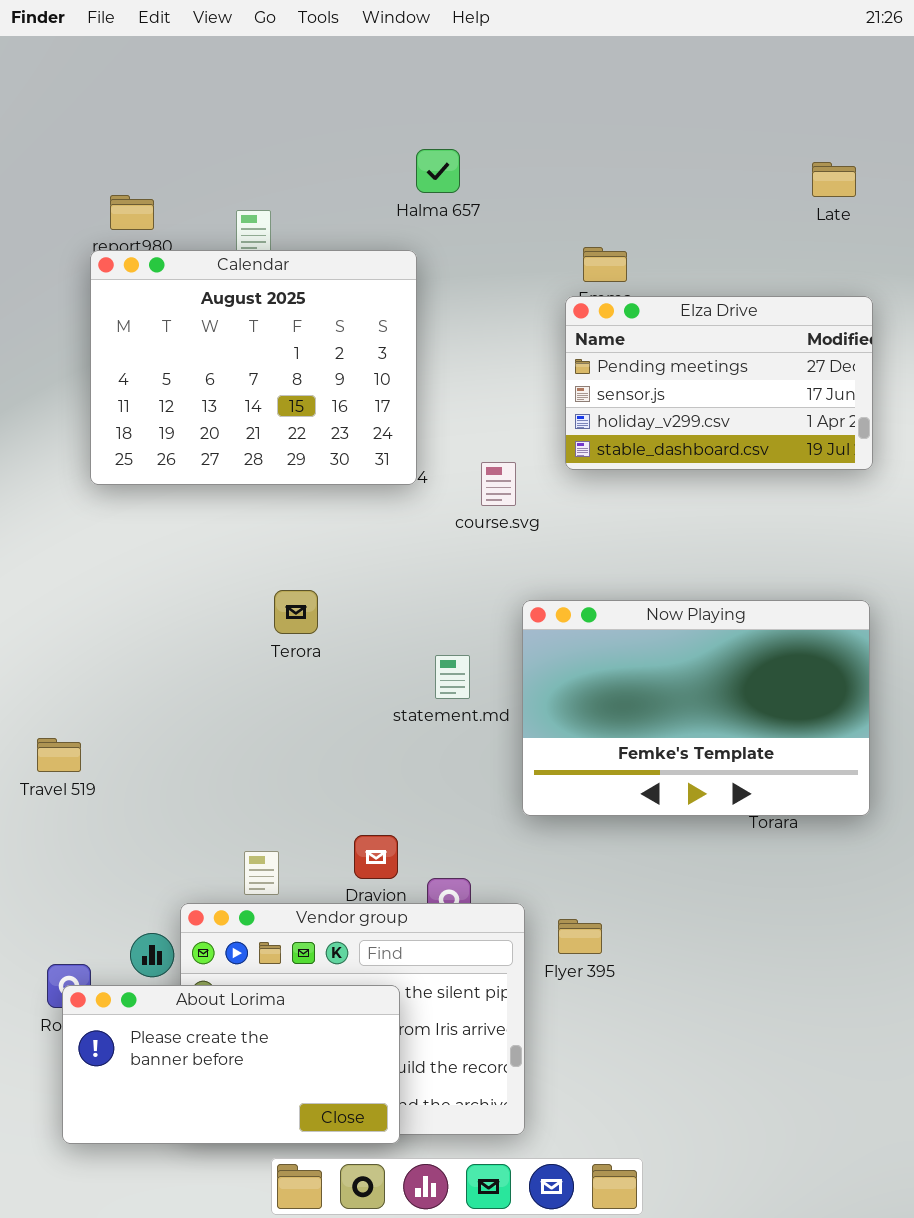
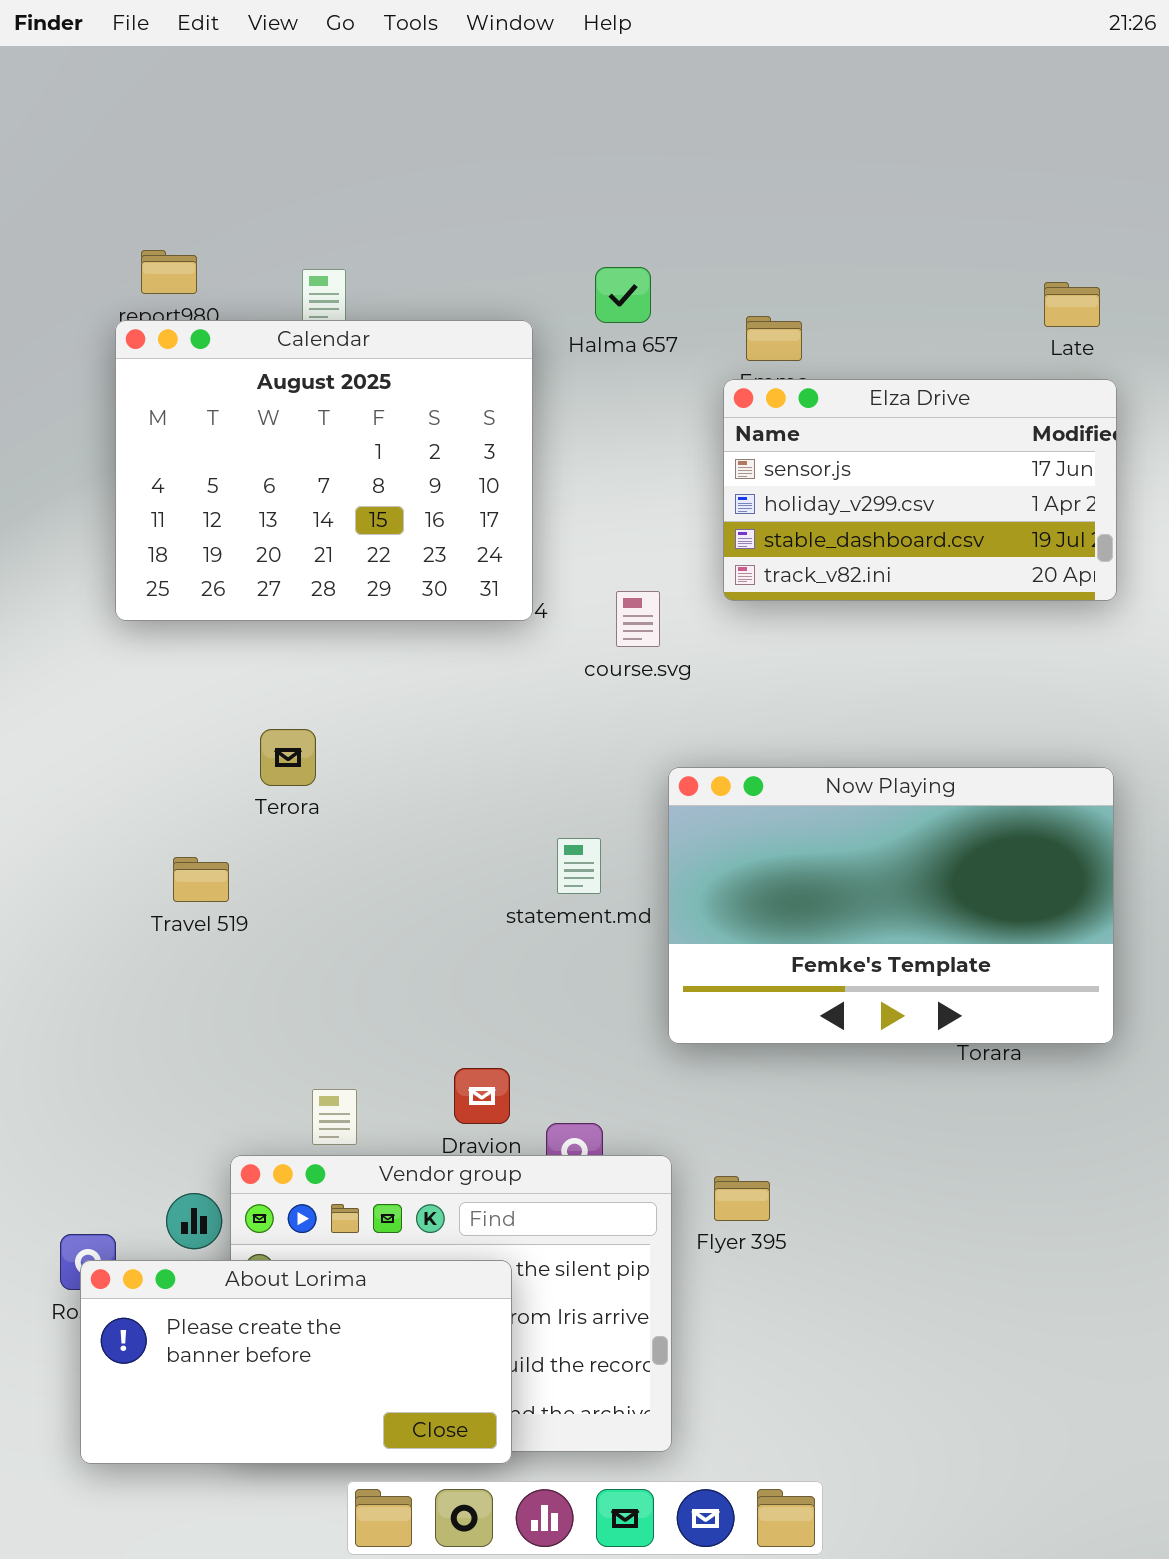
Halma 657: [416,149,460,193] -> [595,267,651,323], moved
Late: [812,162,856,197] -> [1044,282,1100,327], moved
Elza Drive: [565,296,873,470] -> [723,379,1117,601], scrolled down 1 row
Terora: [274,590,318,634] -> [260,729,316,786], moved
Travel 519: [37,738,81,772] -> [173,857,229,902], moved

